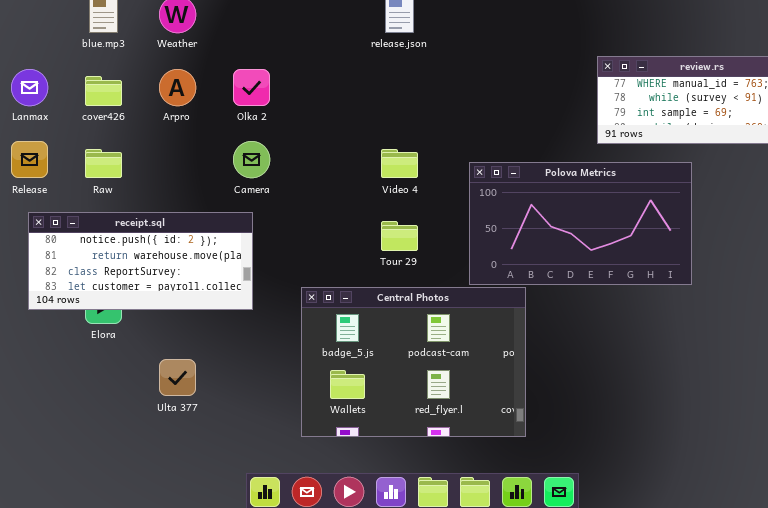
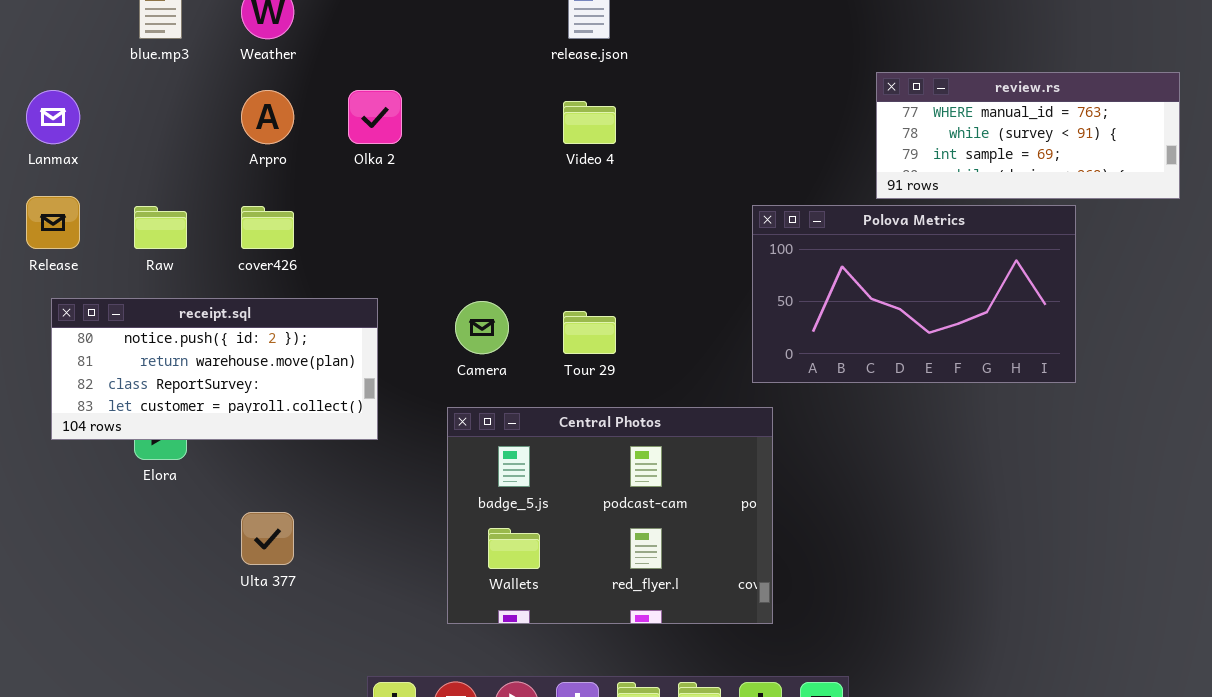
cover426: [85,76,122,106] -> [241,206,294,249], moved
Camera: [233,141,270,178] -> [455,301,509,354], moved
Video 4: [381,149,418,178] -> [563,101,616,144], moved
Polova Metrics: [469,162,692,285] -> [752,205,1076,383], moved

